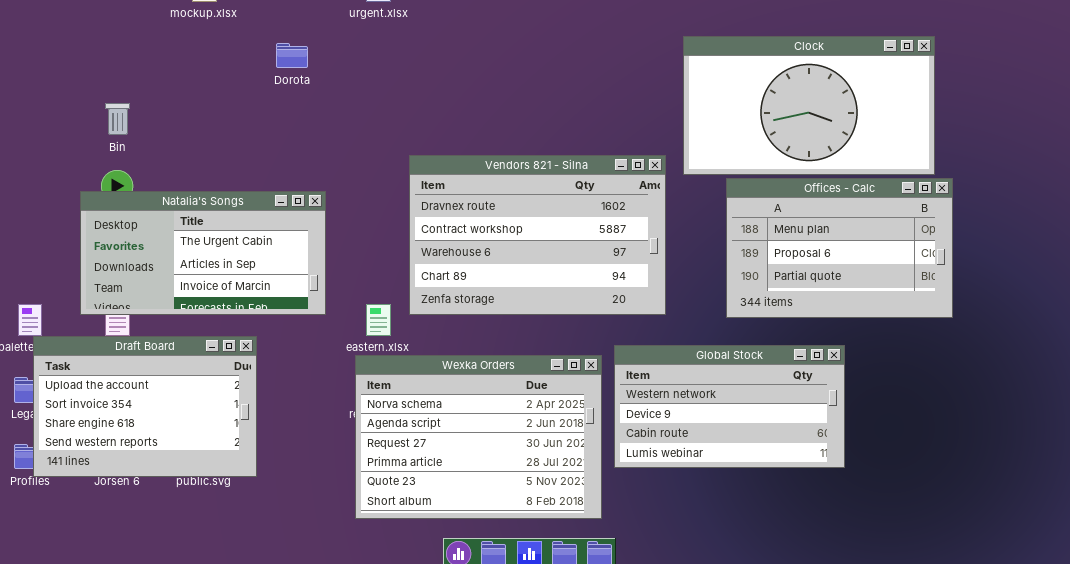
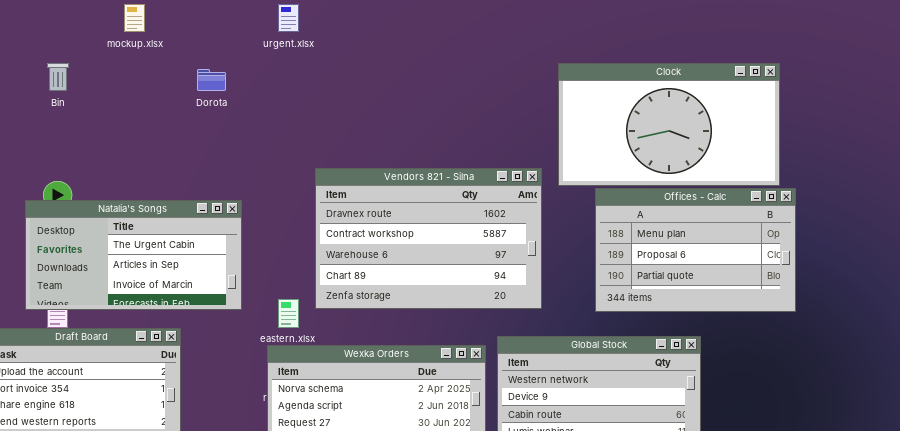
Bin: [105,103,130,135] -> [47,63,69,91], moved

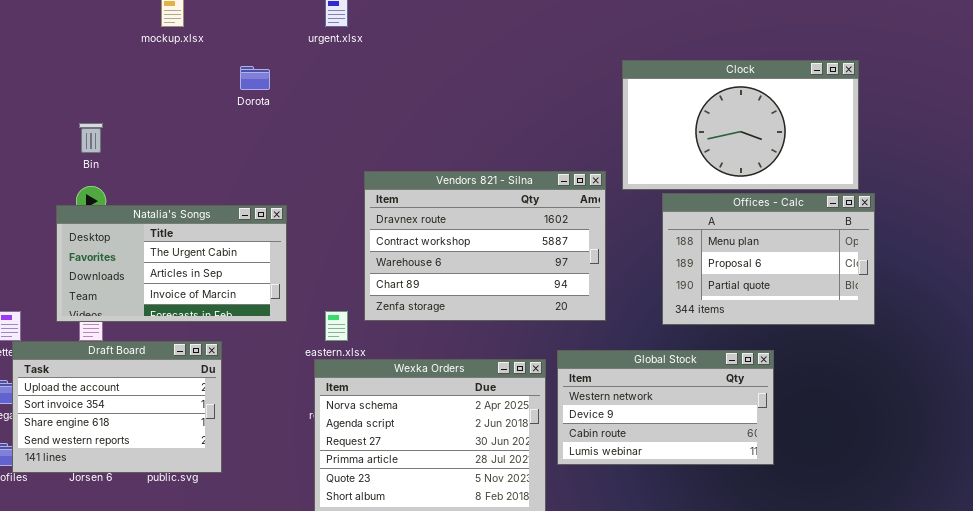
Bin: [47,63,69,91] -> [79,123,103,153], moved

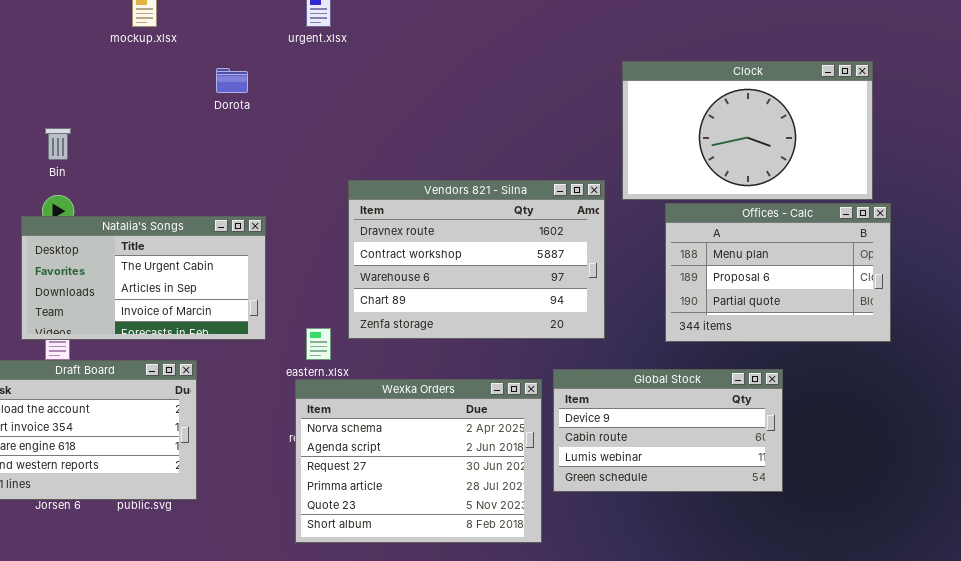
Global Stock: [557,350,774,465] -> [553,369,783,492], scrolled down 1 row

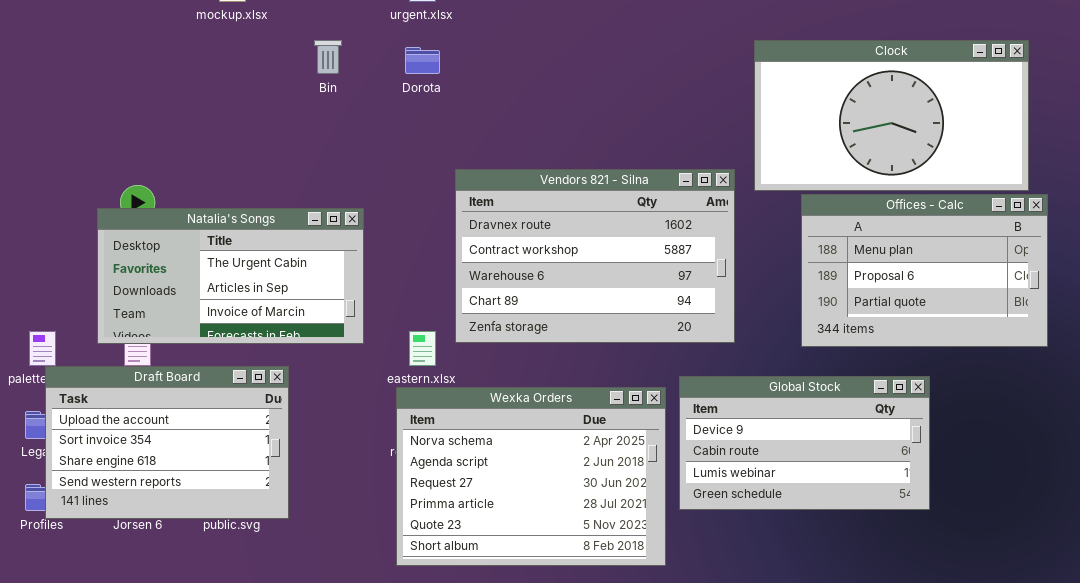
Dorota: [216,68,248,93] -> [405,47,440,74], moved
Bin: [45,128,71,160] -> [314,40,342,74], moved

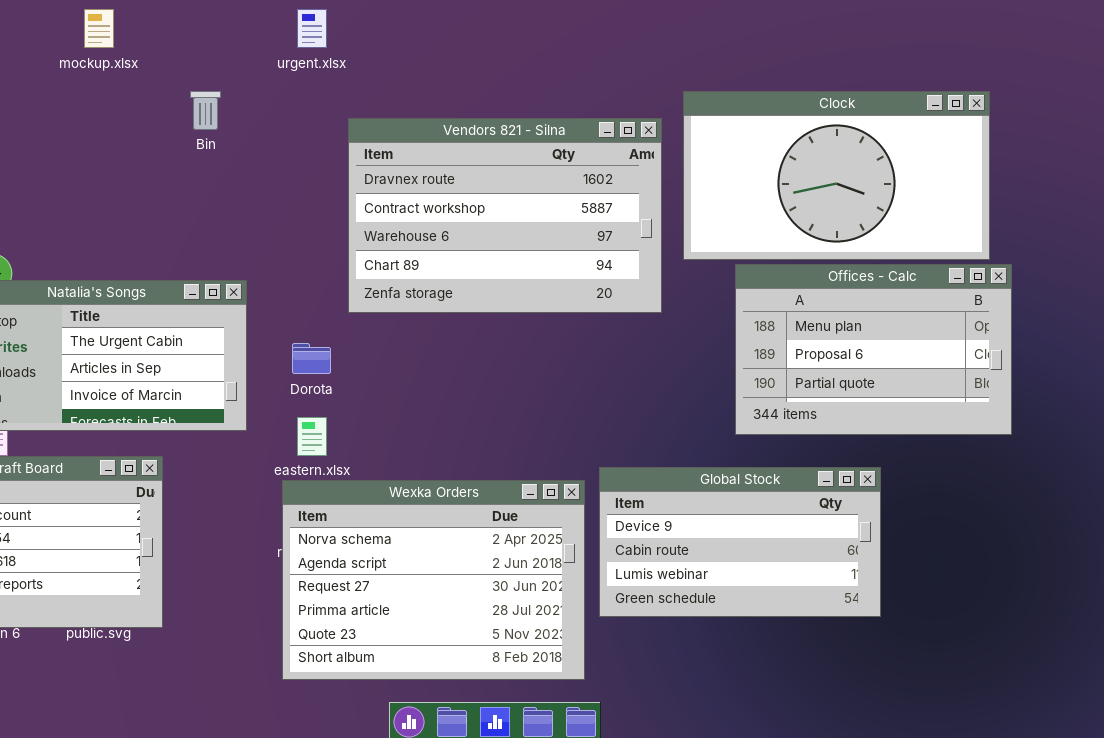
Dorota: [405,47,440,74] -> [292,343,331,374], moved
Vendors 821 - Silna: [455,169,735,343] -> [348,118,662,313], moved

